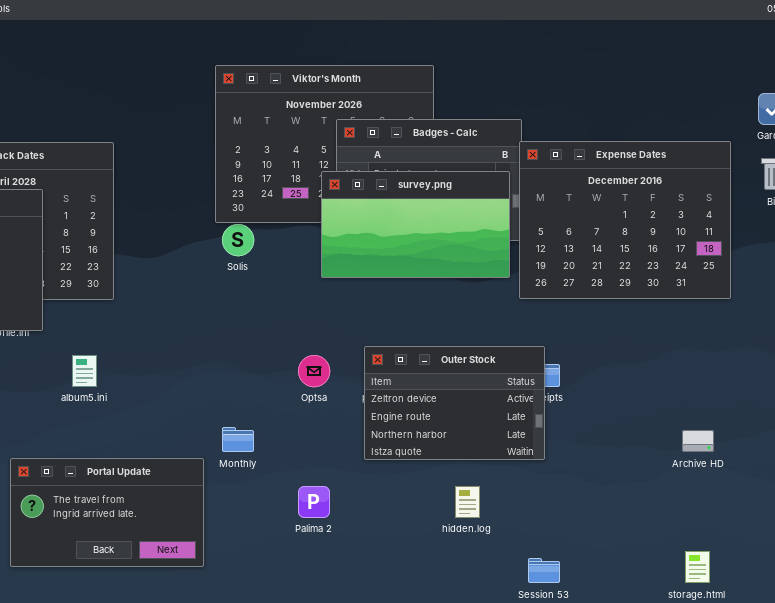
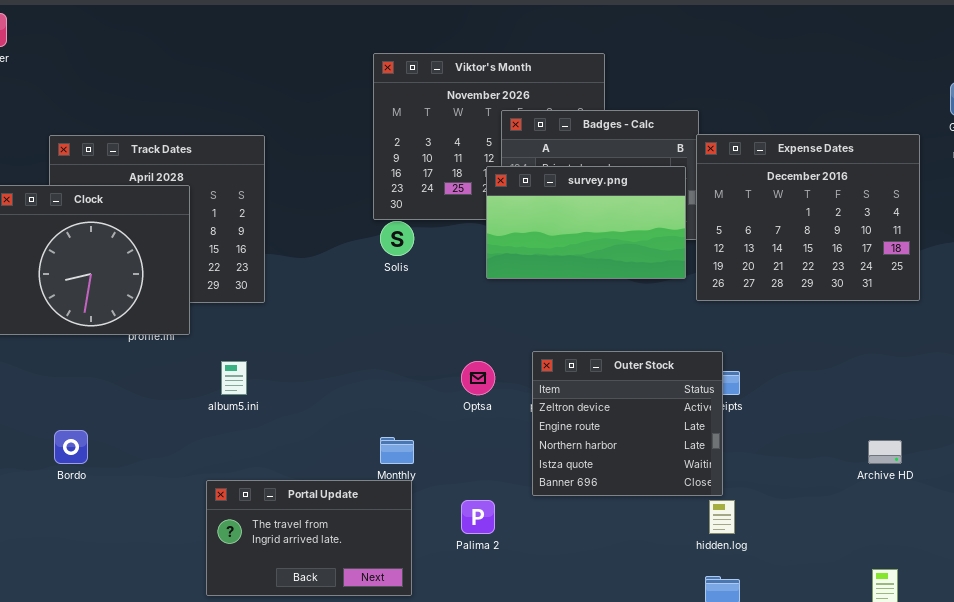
Outer Stock: [364,346,545,460] -> [532,351,723,496], resized
Portal Update: [10,458,204,567] -> [206,480,412,596], moved
hidden.log: [455,486,480,518] -> [709,500,735,534], moved

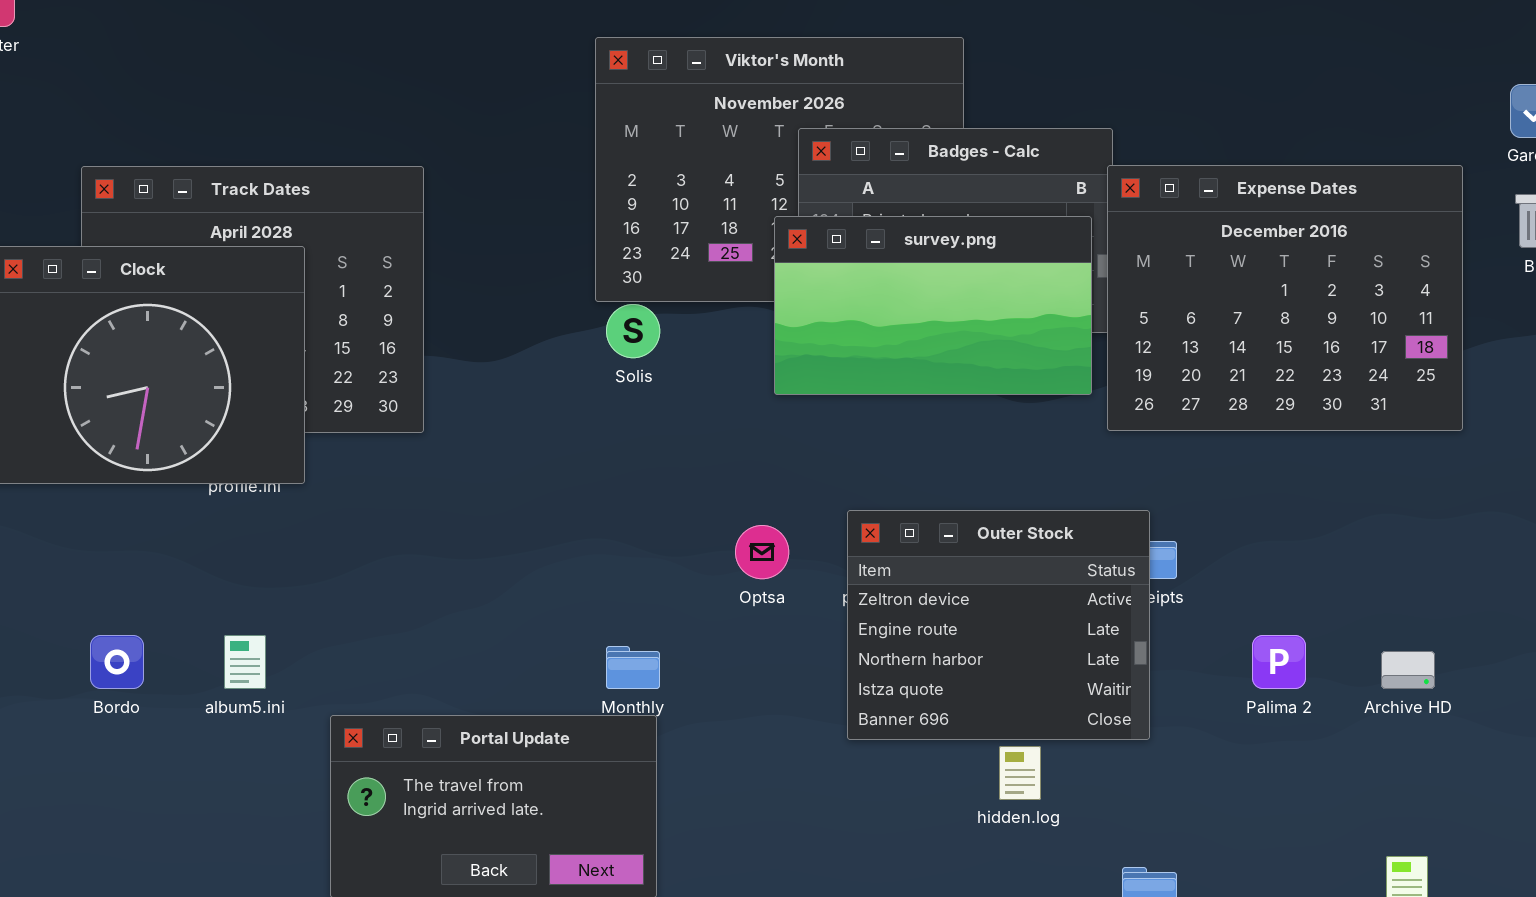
album5.ini: [221,361,247,395] -> [224,635,266,689], moved
Palima 2: [461,500,495,534] -> [1252,635,1306,689], moved
hidden.log: [709,500,735,534] -> [999,746,1041,800], moved

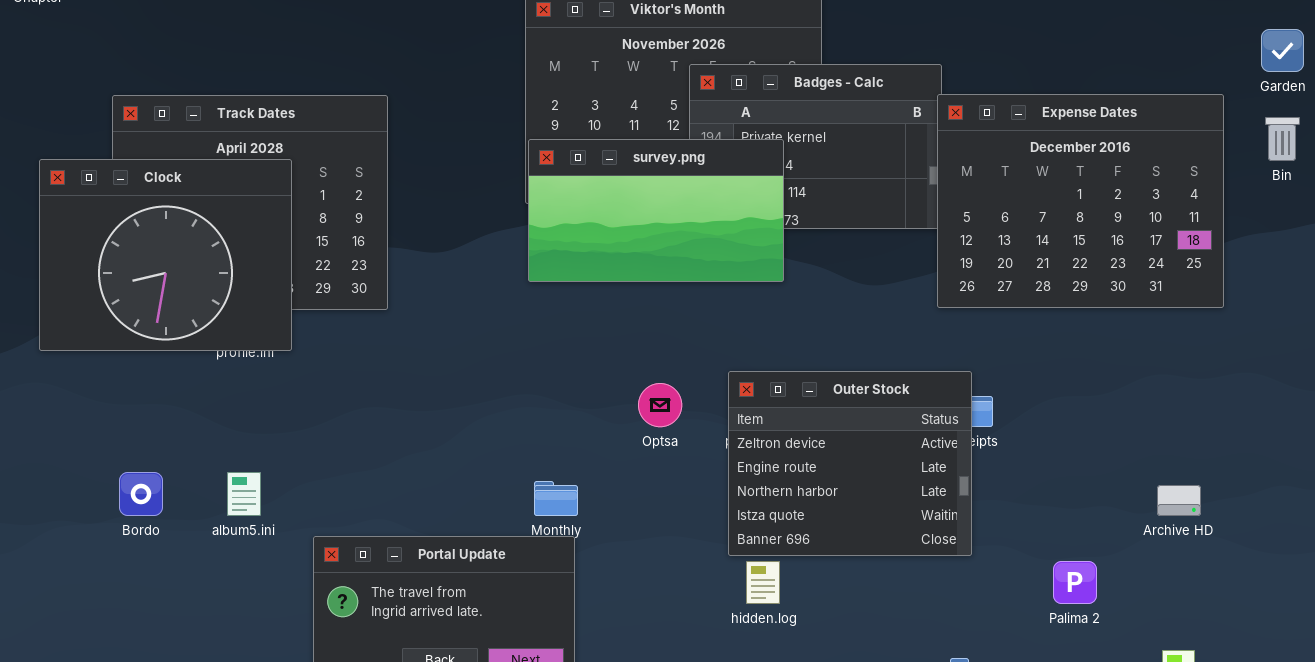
survey.png: [774,216,1092,395] -> [528,139,784,282], moved
Palima 2: [1252,635,1306,689] -> [1053,561,1097,604], moved
hidden.log: [999,746,1041,800] -> [746,561,780,604], moved

